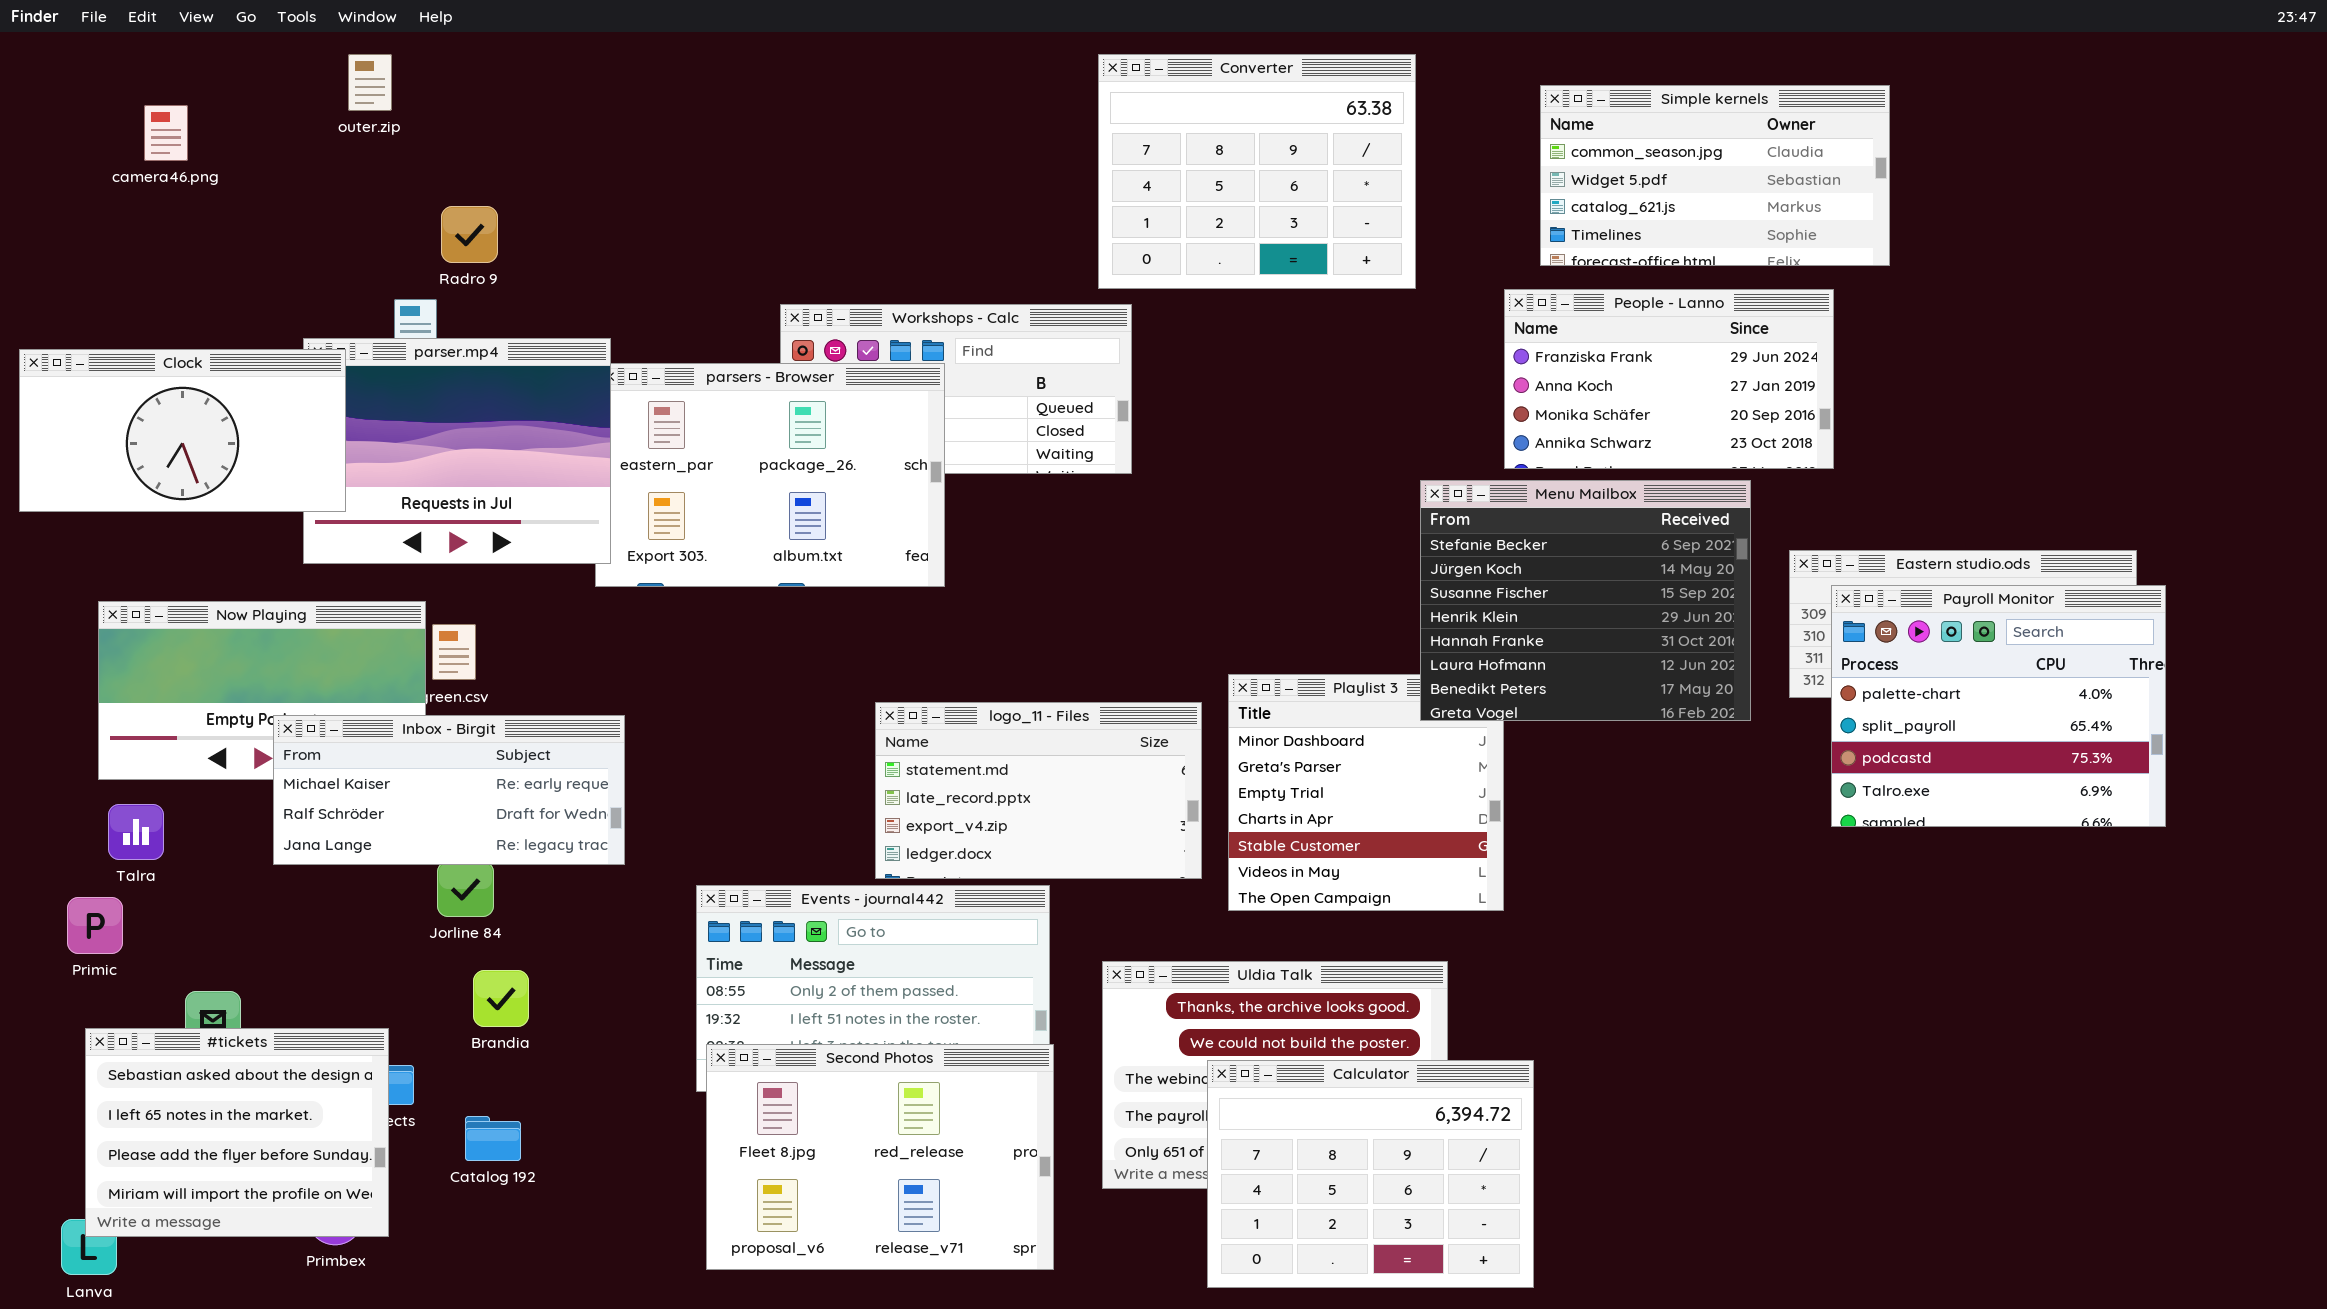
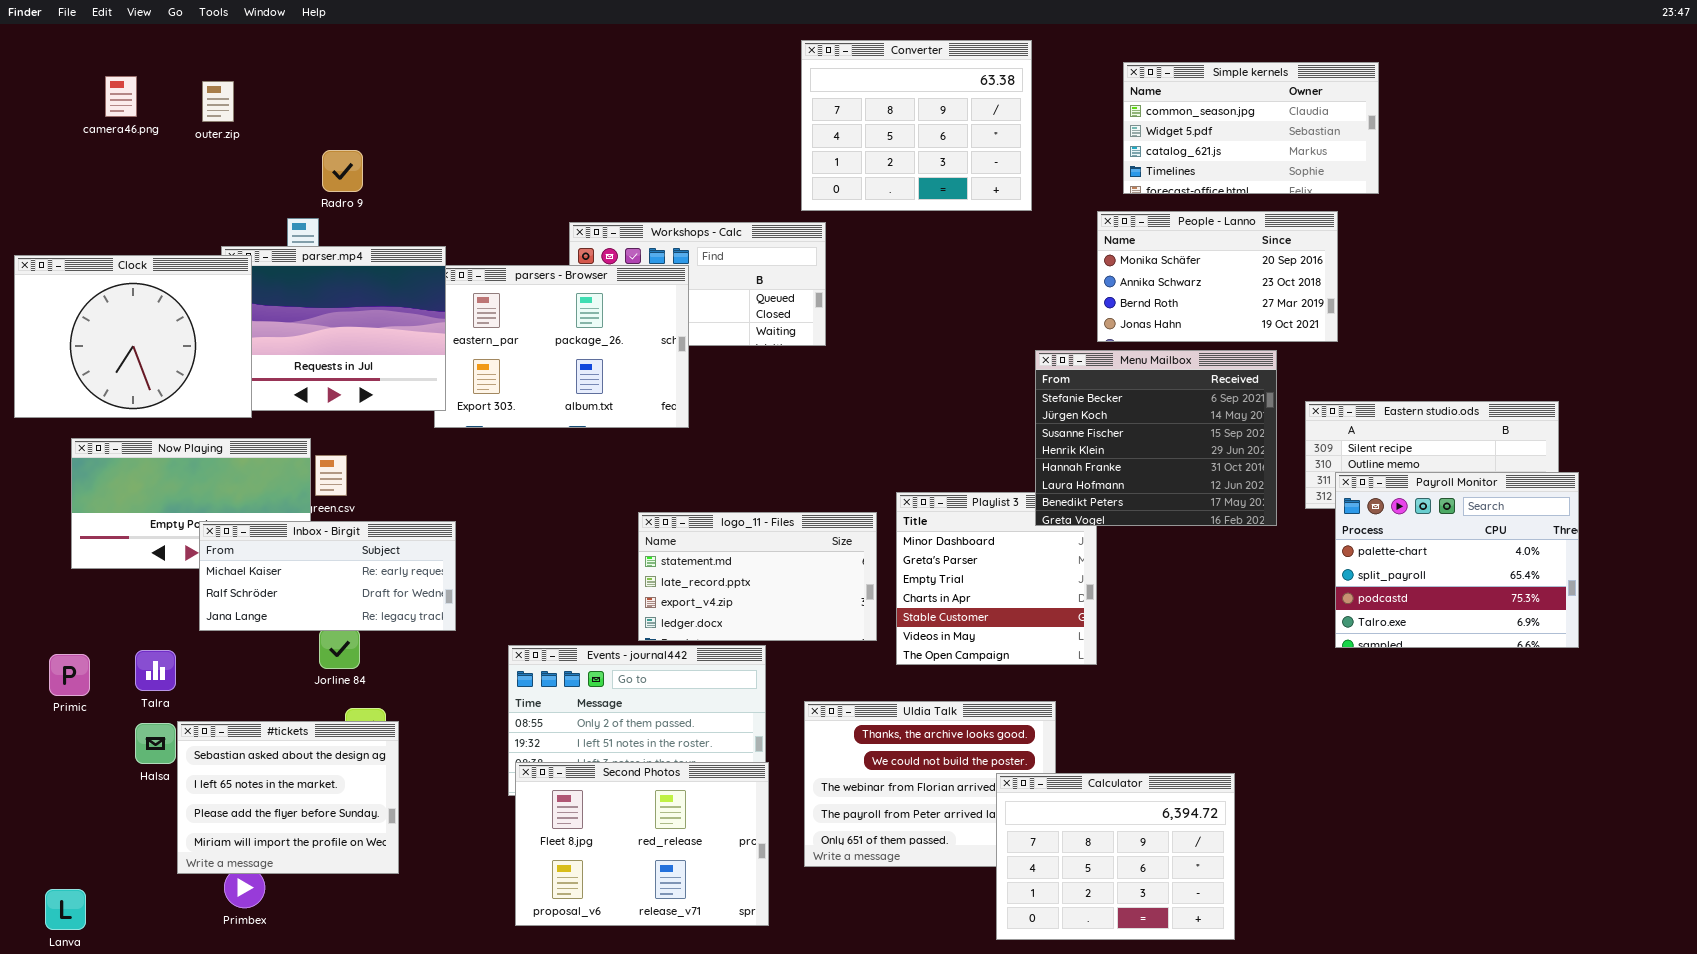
outer.zip: [348,54,392,111] -> [202,81,234,122], moved
People - Lanno: [1504,289,1834,469] -> [1097,211,1338,342], scrolled down 2 rows
Clock: [19,349,346,512] -> [14,255,252,418], resized
Payroll Monitor: [1831,585,2166,827] -> [1335,472,1579,648], moved
Talra: [108,804,164,860] -> [135,650,176,691], moved
#tickets: [85,1028,389,1237] -> [177,721,399,874], moved
Calculator: [1207,1060,1534,1288] -> [996,773,1235,940], moved

